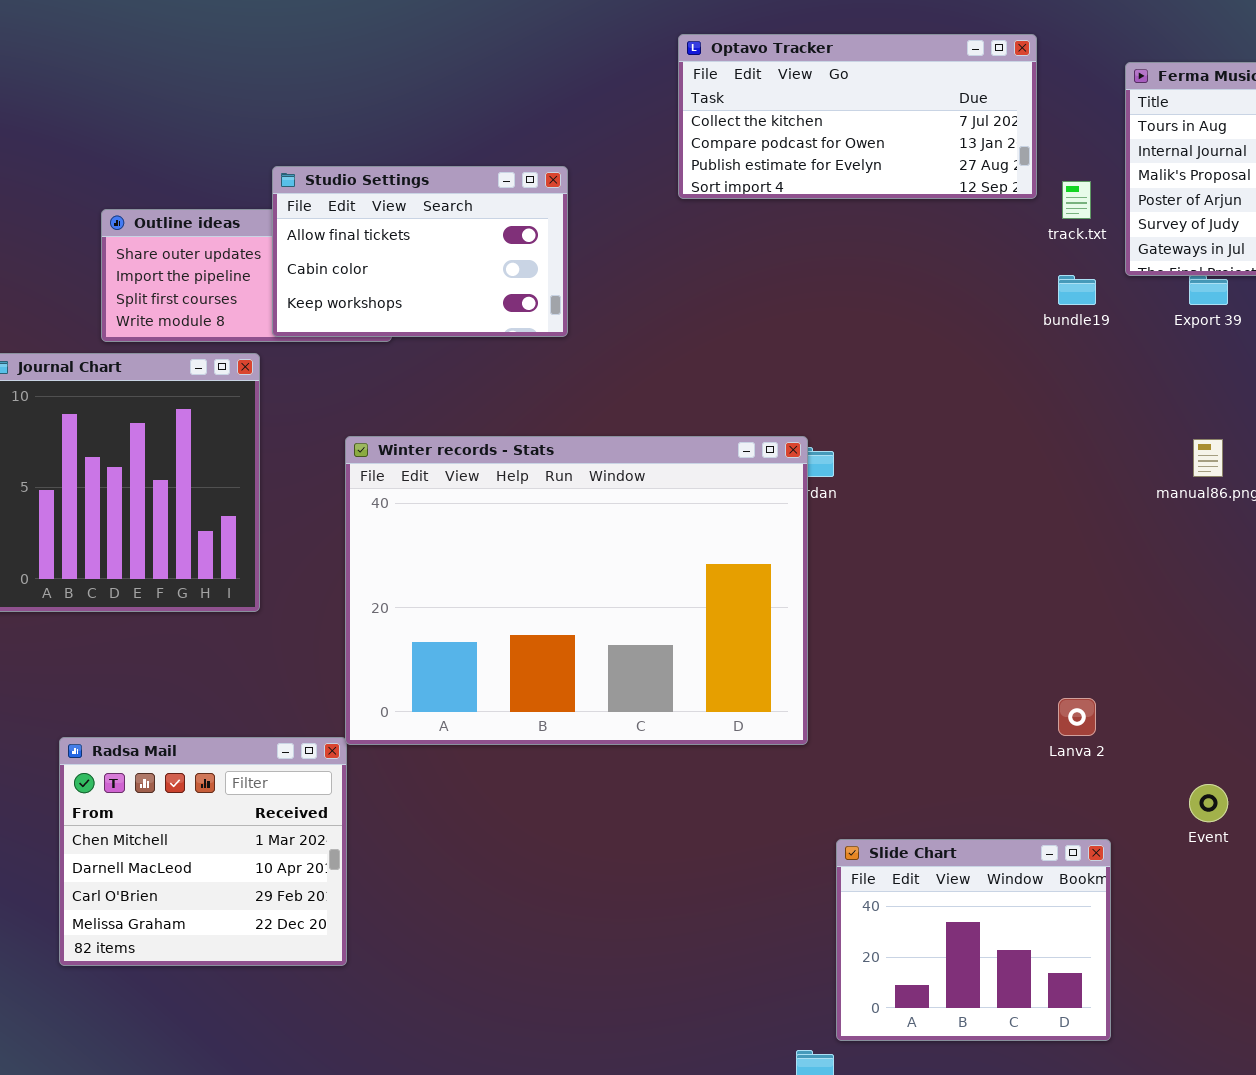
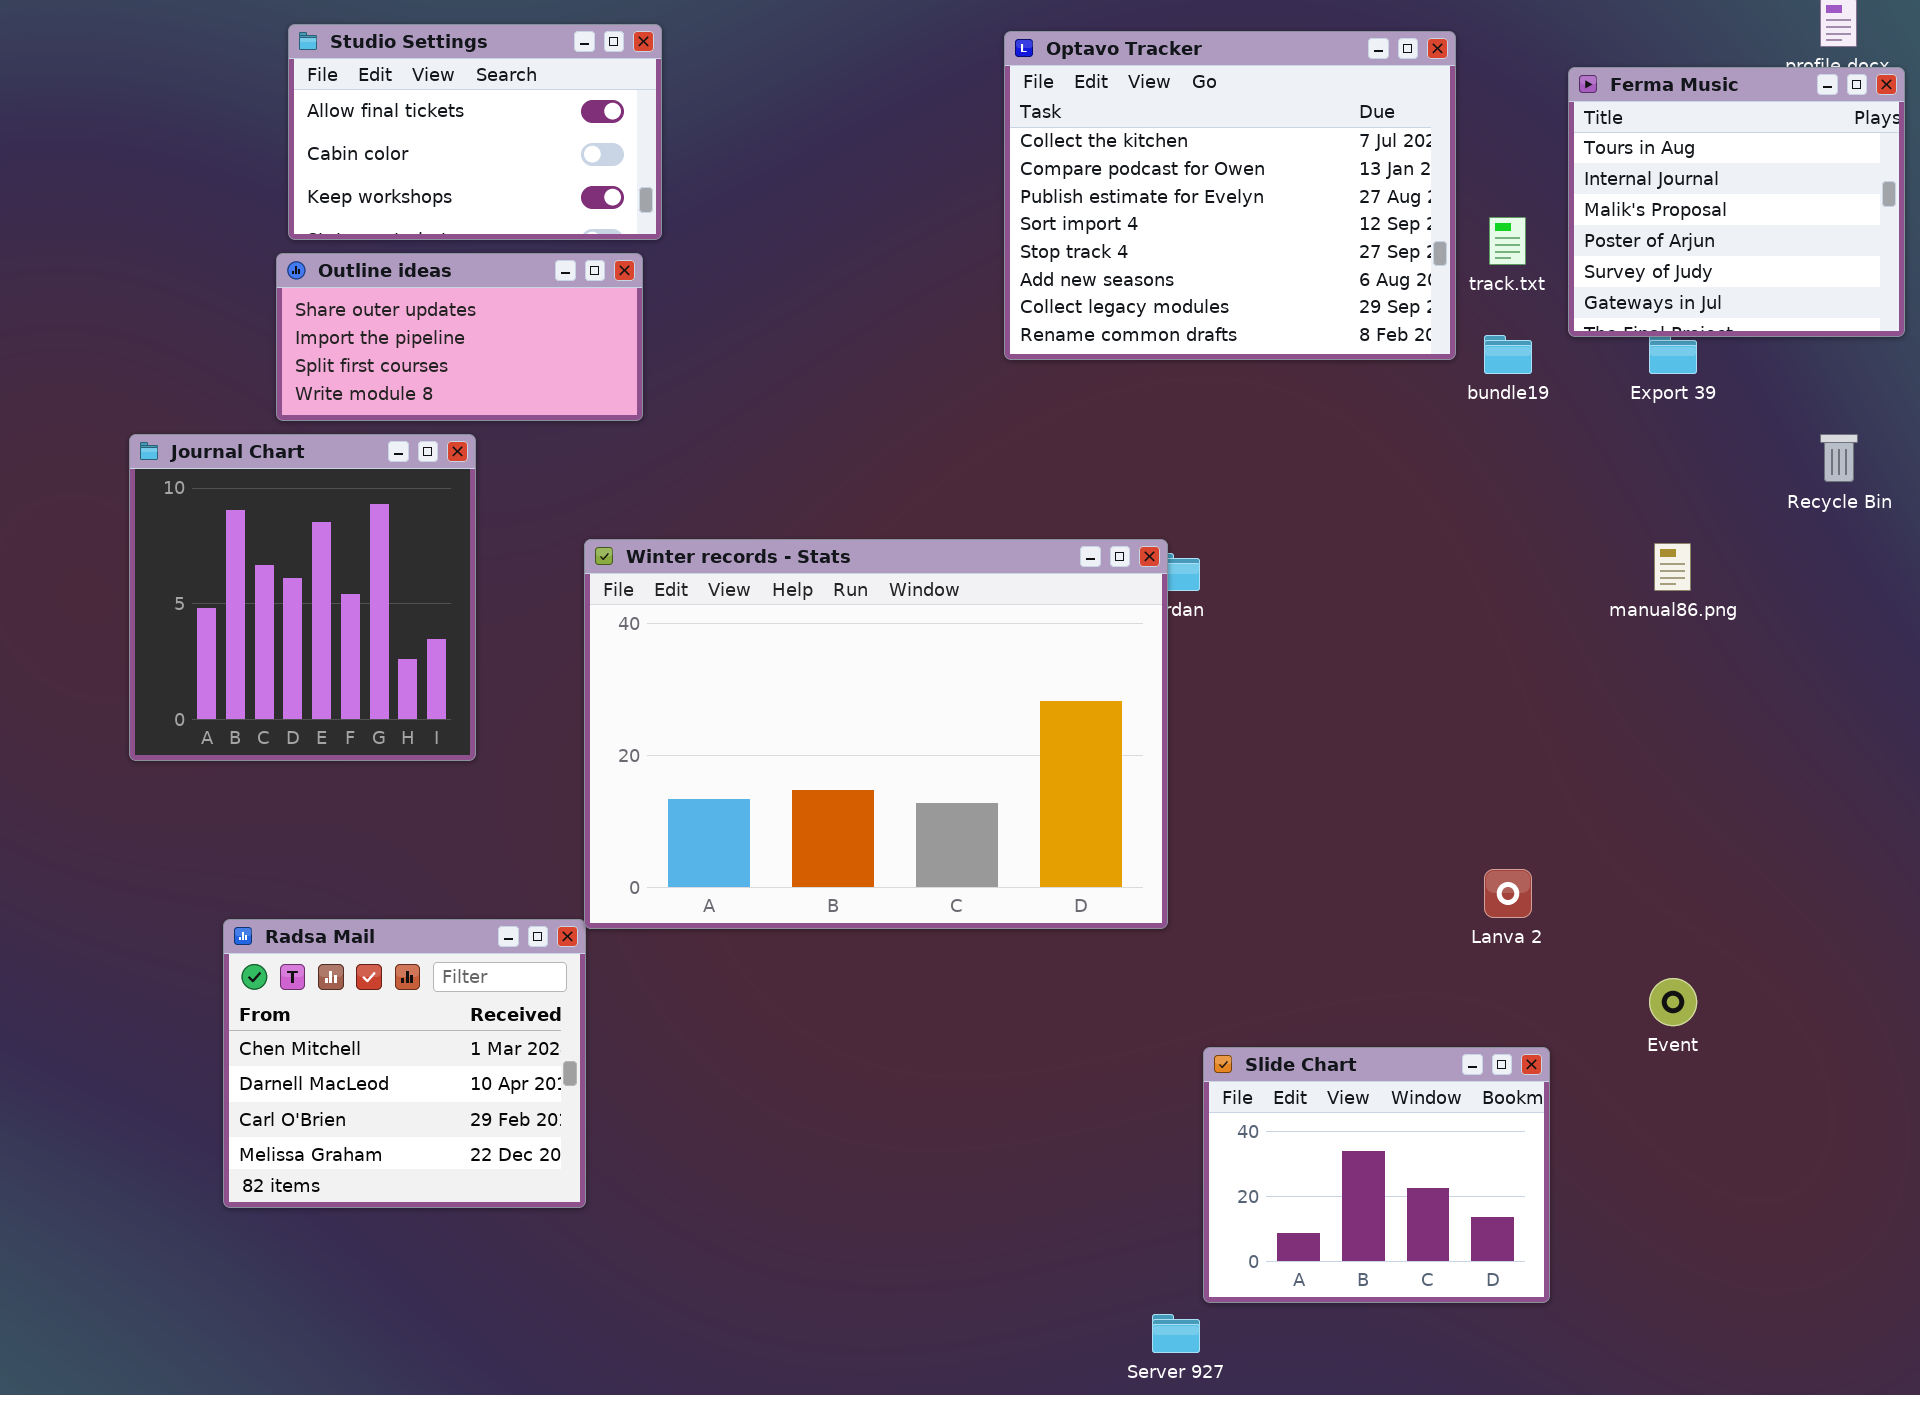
Optavo Tracker: [678,34,1037,199] -> [1004,31,1456,360], resized
Studio Settings: [272,166,568,337] -> [288,24,662,240], moved

